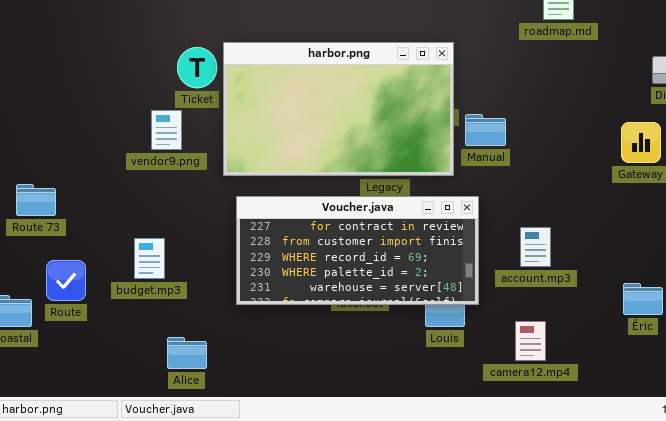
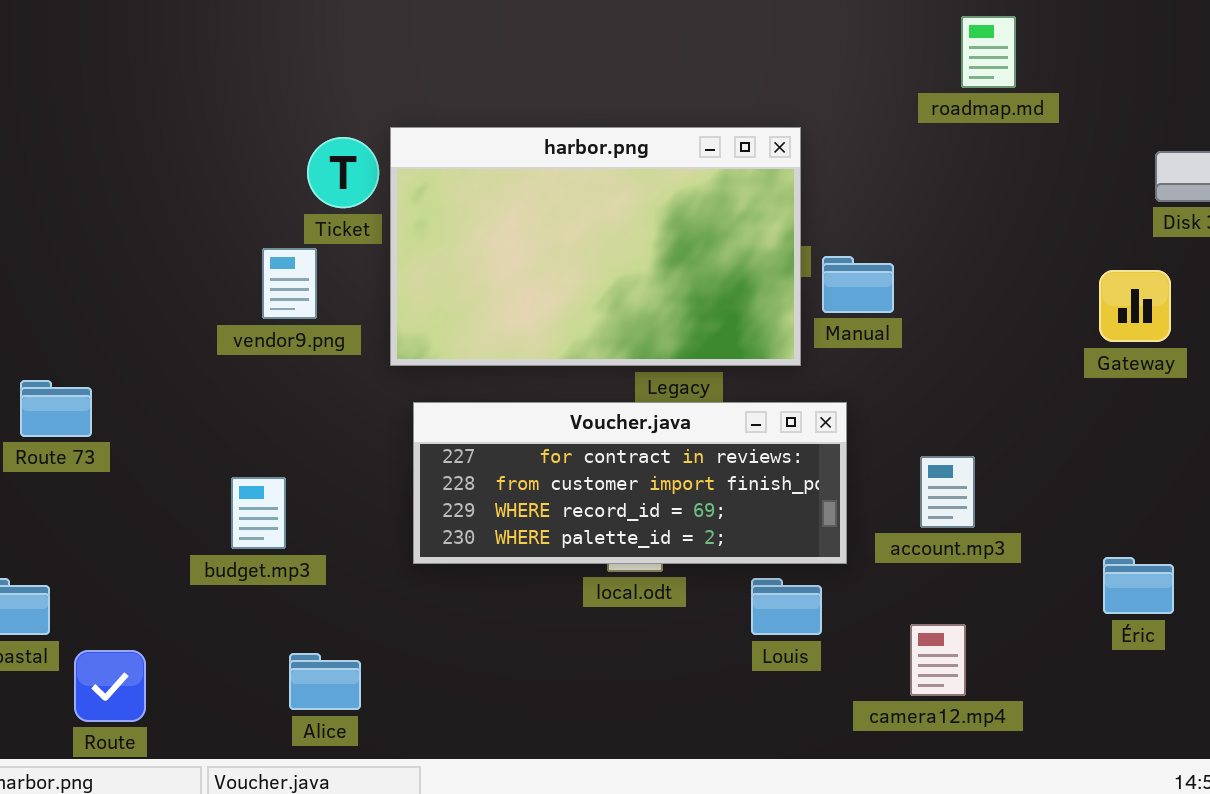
Voucher.java: [236,196,479,305] -> [413,402,847,564], resized
Route: [46,260,86,301] -> [74,650,146,722], moved

